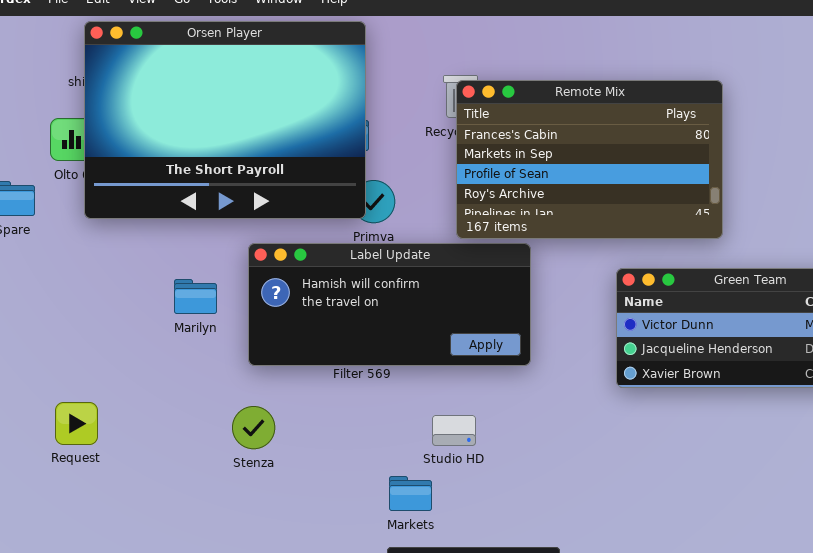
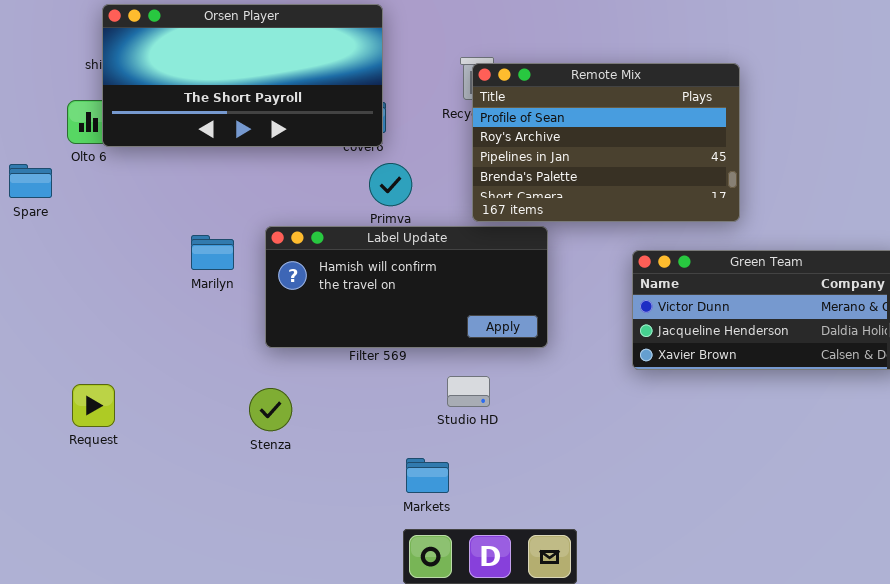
Orsen Player: [84,21,366,219] -> [102,4,383,147], resized
Remote Mix: [456,80,723,239] -> [472,63,740,222], scrolled down 2 rows
Marilyn: [174,279,217,314] -> [191,235,234,270], moved
Studio HD: [432,415,476,446] -> [447,376,490,407], moved

